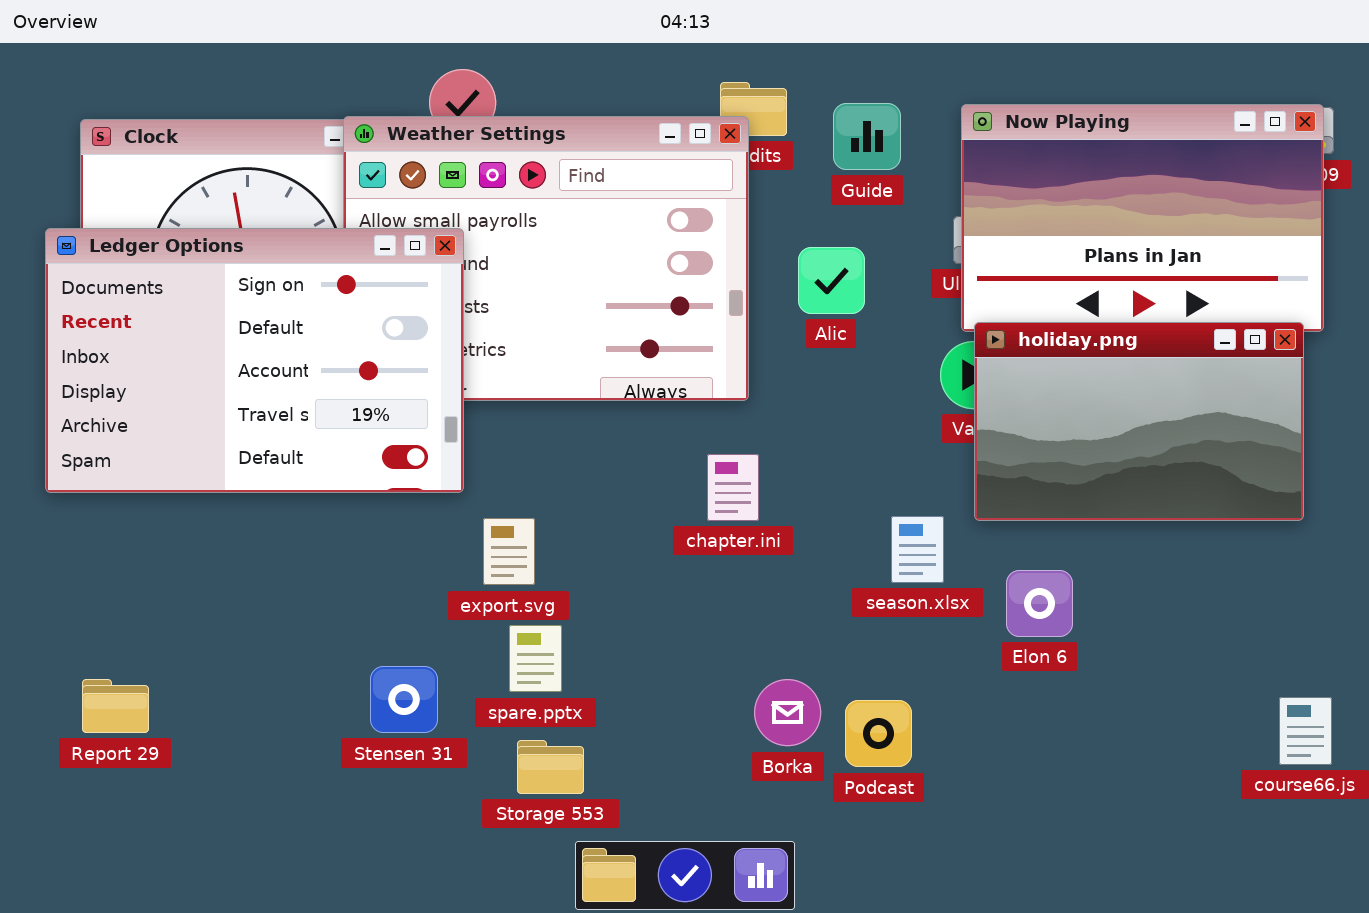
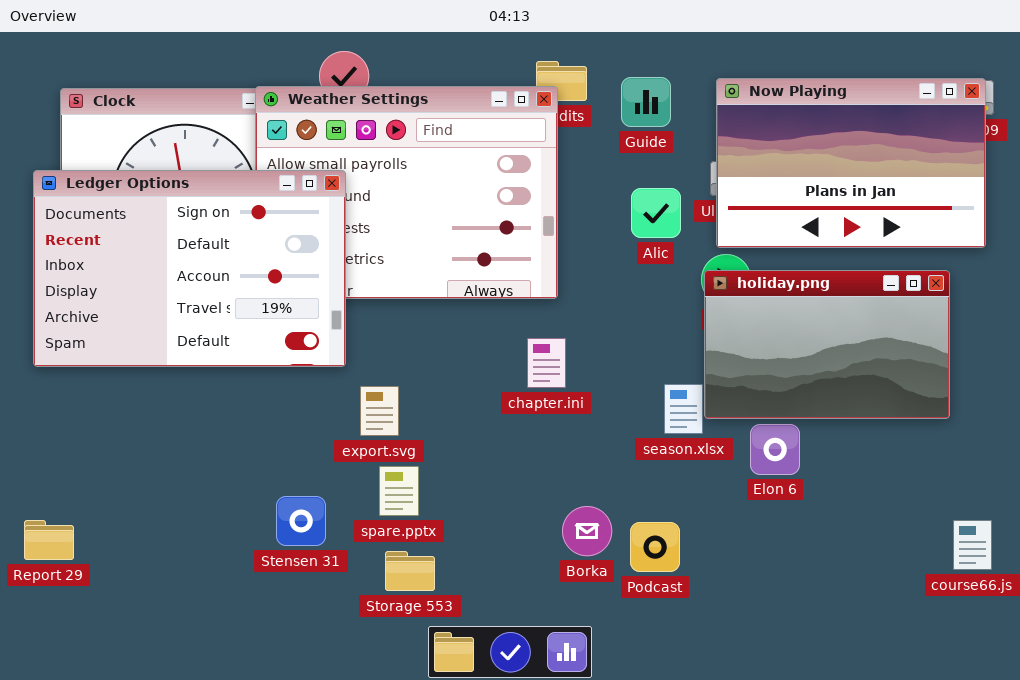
Alic: [798,247,865,314] -> [631,188,681,238], moved
holiday.png: [974,322,1304,521] -> [704,270,950,419], moved
Report 29: [82,679,149,733] -> [24,520,74,560], moved

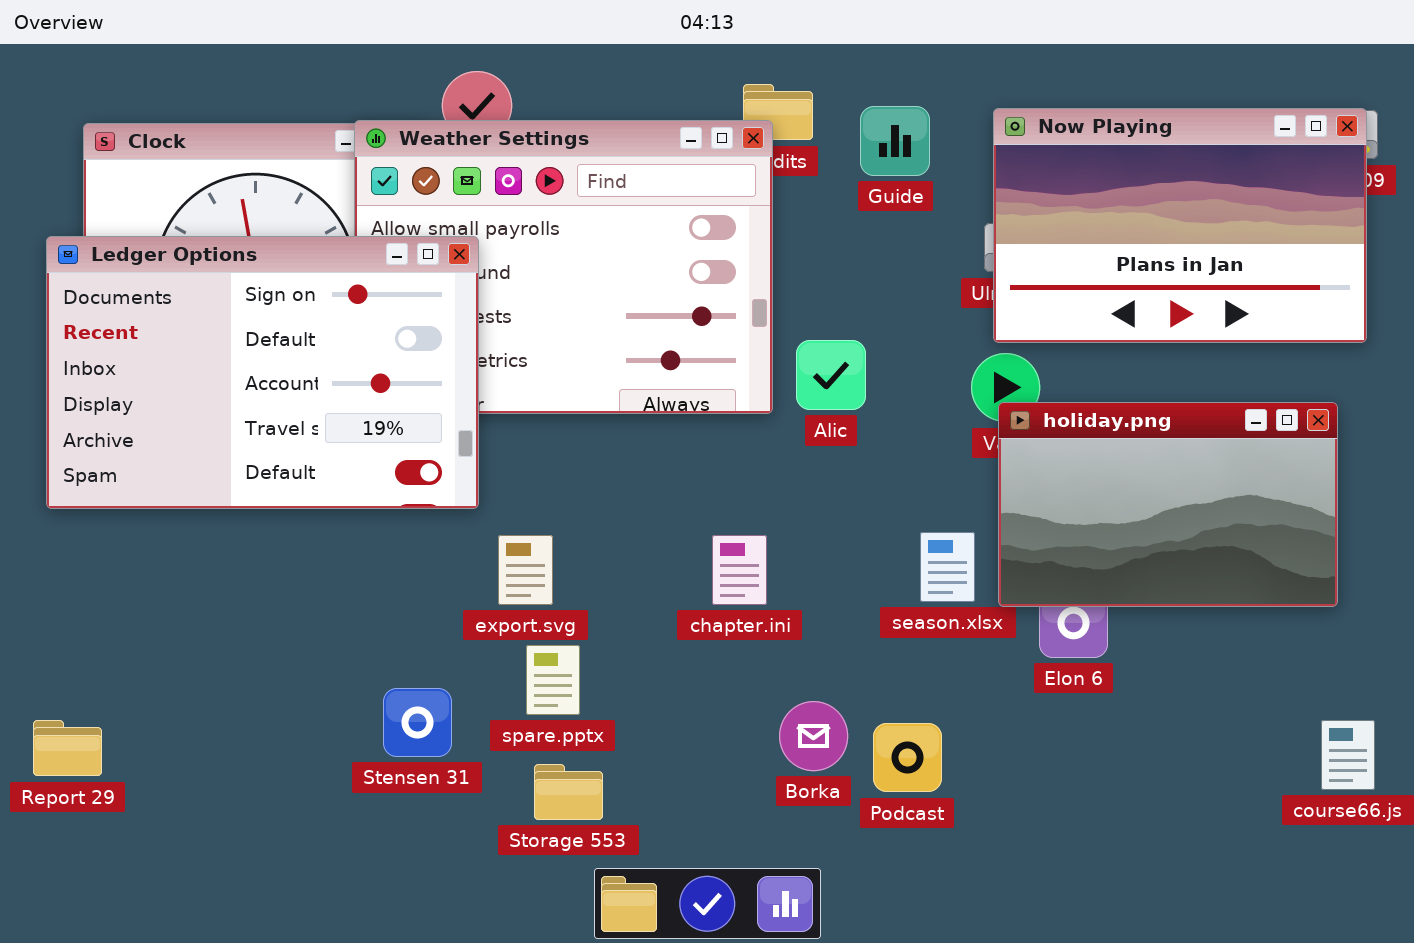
Alic: [631,188,681,238] -> [796,340,866,410], moved
holiday.png: [704,270,950,419] -> [998,402,1338,607], moved
chapter.ini: [527,338,566,388] -> [712,535,767,605], moved

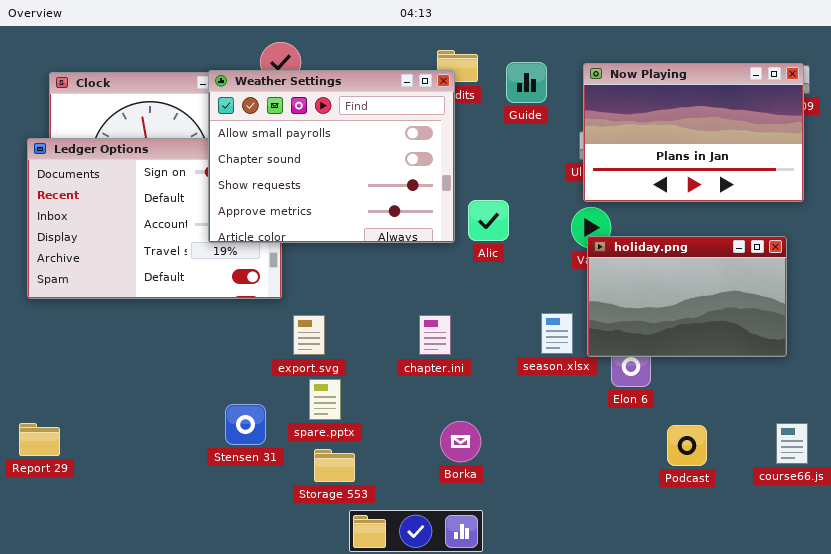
Weather Settings: [354,120,773,414] -> [208,70,455,243], raised
Borka: [779,701,848,771] -> [440,421,481,462], moved
Podcast: [873,723,942,792] -> [667,425,707,466], moved

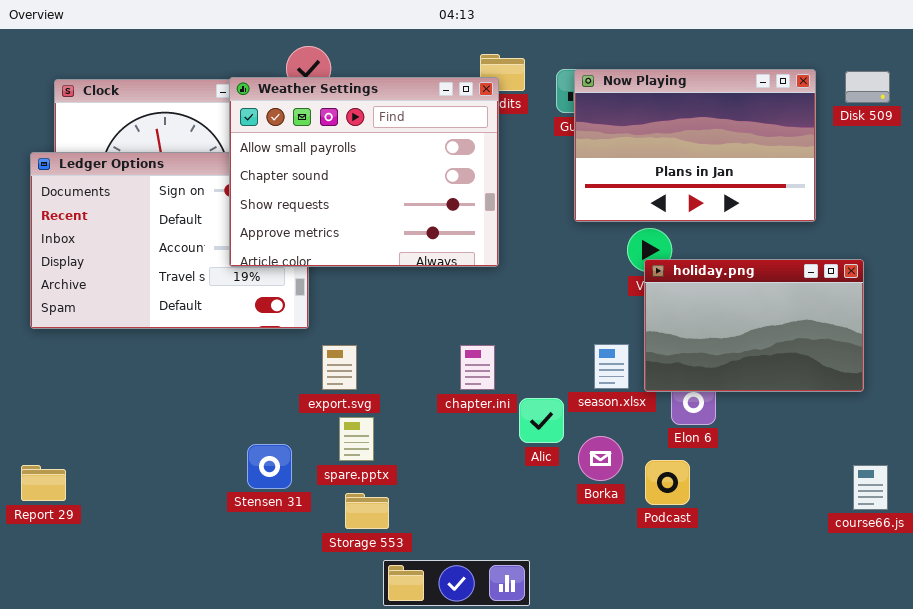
Now Playing: [583,63,804,202] -> [574,69,816,222], moved
Alic: [468,200,509,241] -> [519,398,564,443], moved
Borka: [440,421,481,462] -> [578,436,623,481], moved
Podcast: [667,425,707,466] -> [645,460,690,505], moved

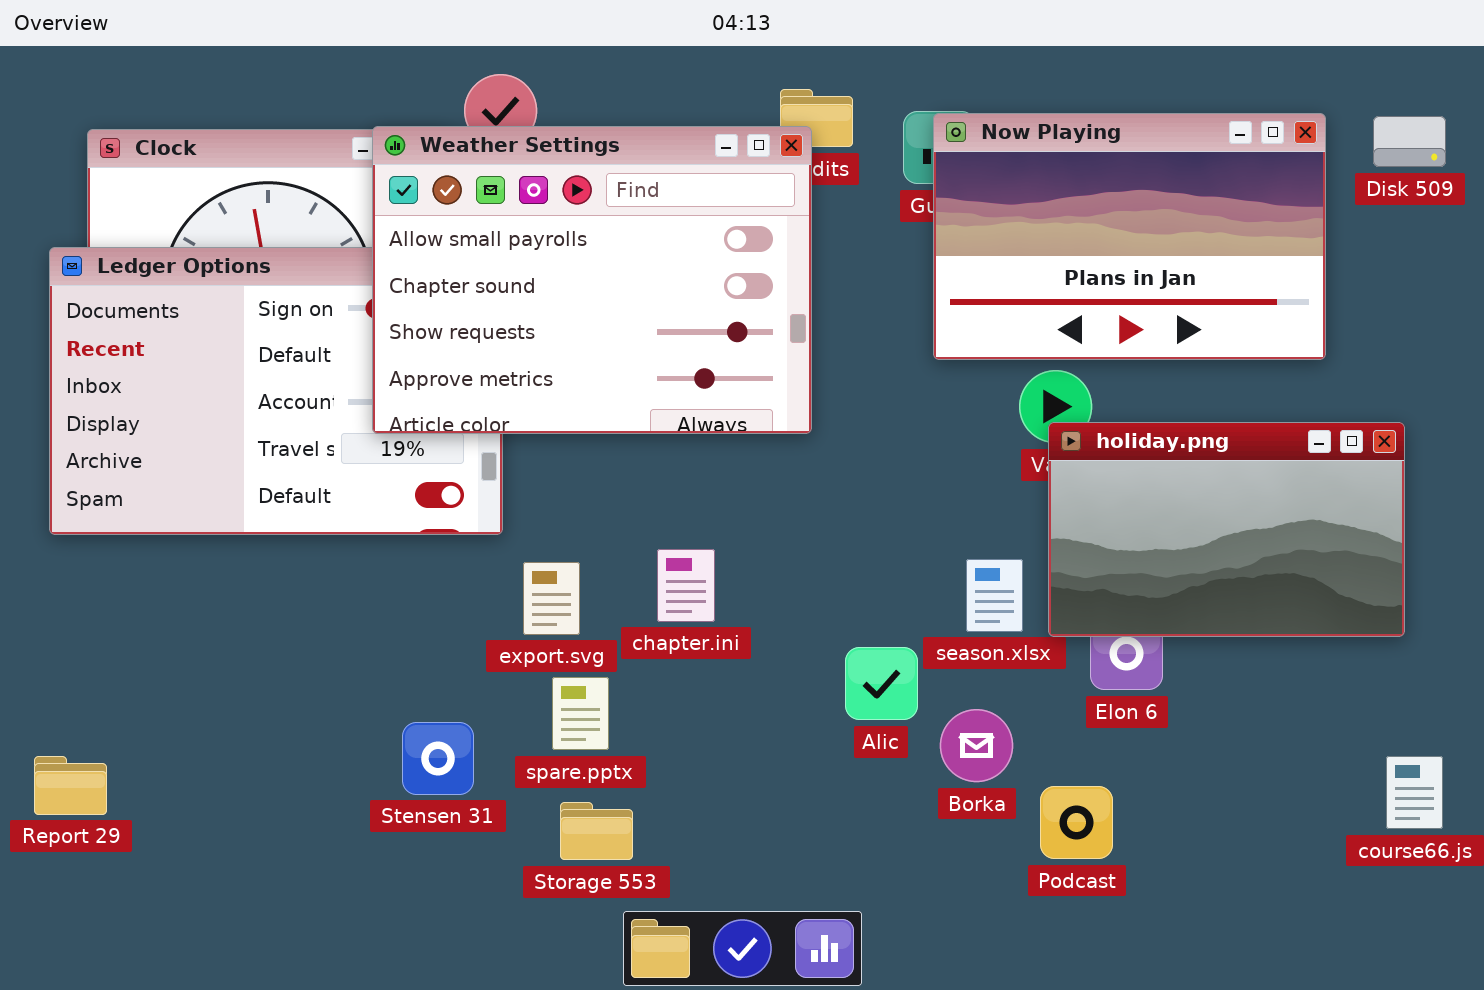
chapter.ini: [460,345,495,390] -> [657,549,715,622], moved
Podcast: [645,460,690,505] -> [1040,786,1113,859], moved

